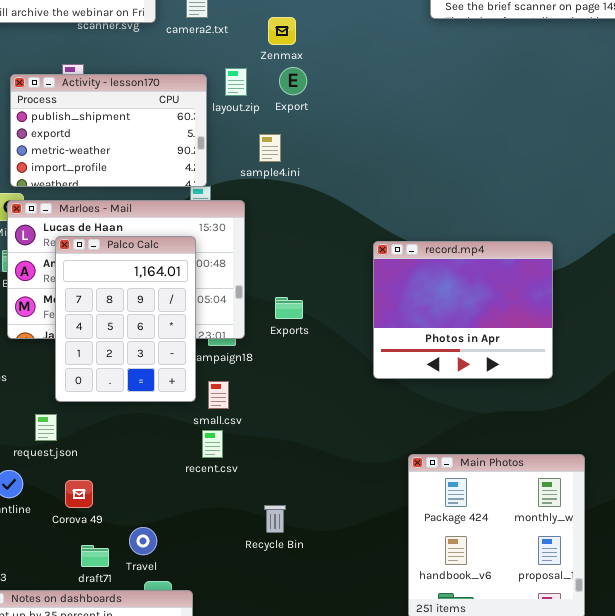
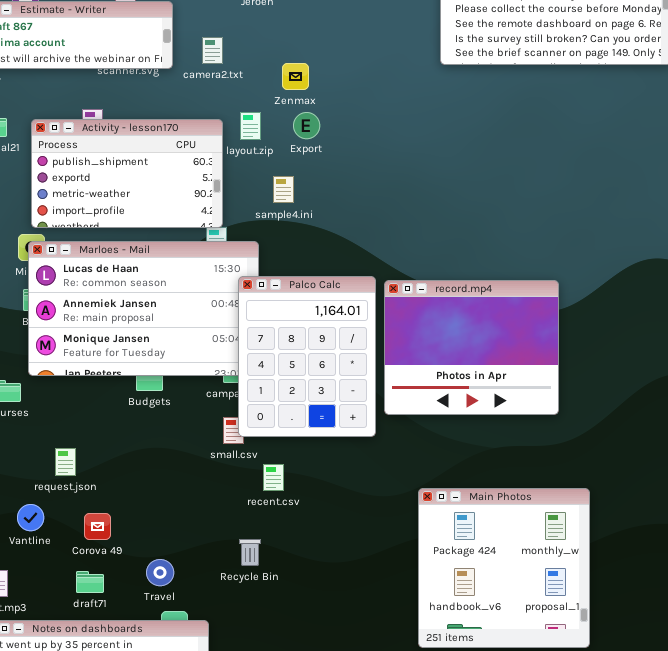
Palco Calc: [55,236,196,402] -> [238,276,376,437], moved
recent.csv: [202,430,223,458] -> [263,464,284,491], moved
Recycle Bin: [264,505,286,533] -> [239,539,261,566], moved
draft71: [81,545,109,567] -> [76,571,104,593], moved

